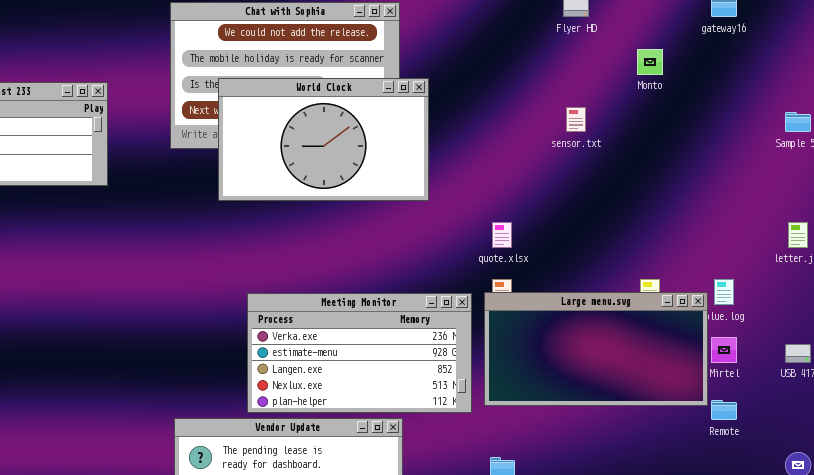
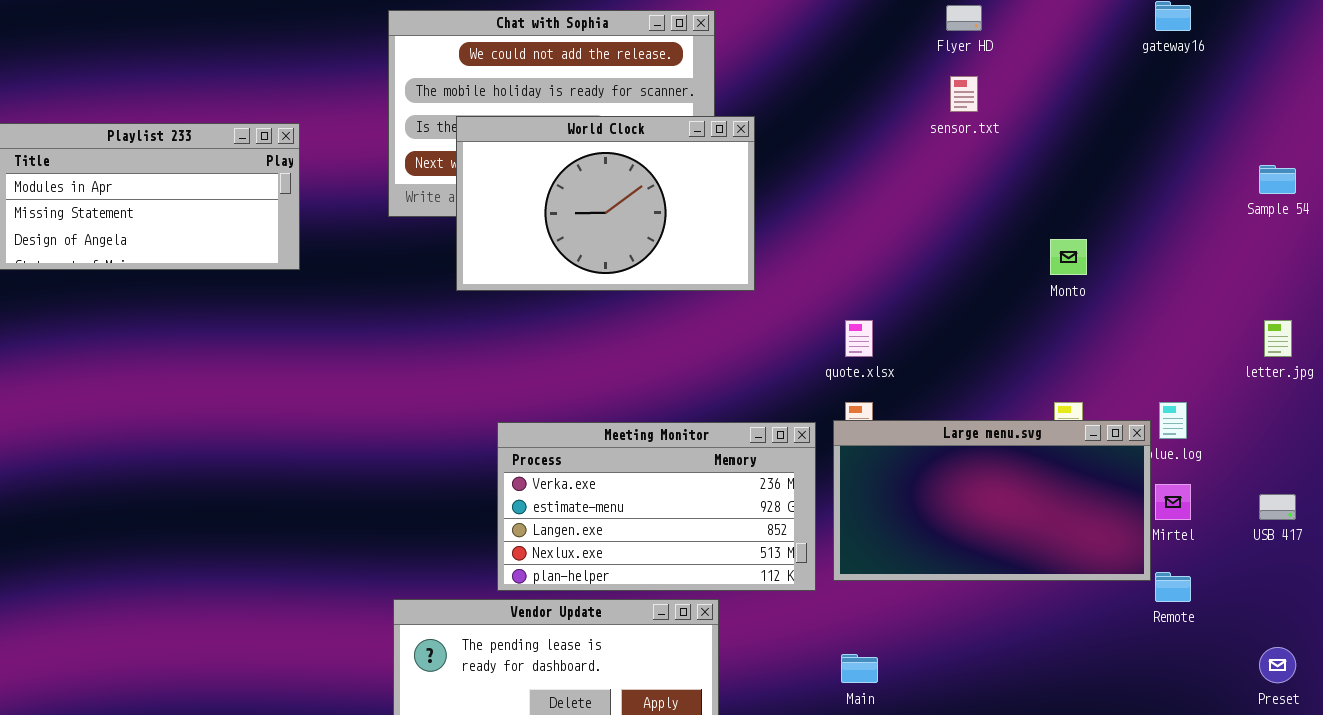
Monto: [637,49,663,75] -> [1050,239,1087,275], moved
sensor.txt: [566,107,586,132] -> [950,76,978,112], moved

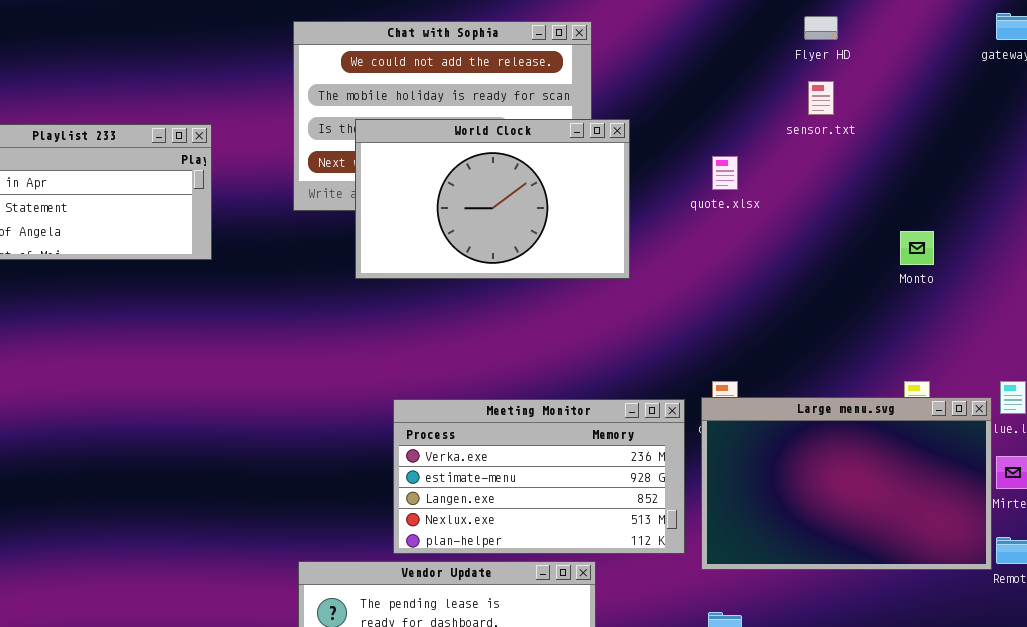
quote.xlsx: [845,320,873,357] -> [712,156,738,190], moved
Large menu.svg: [833,420,1151,581] -> [701,397,992,570], resized

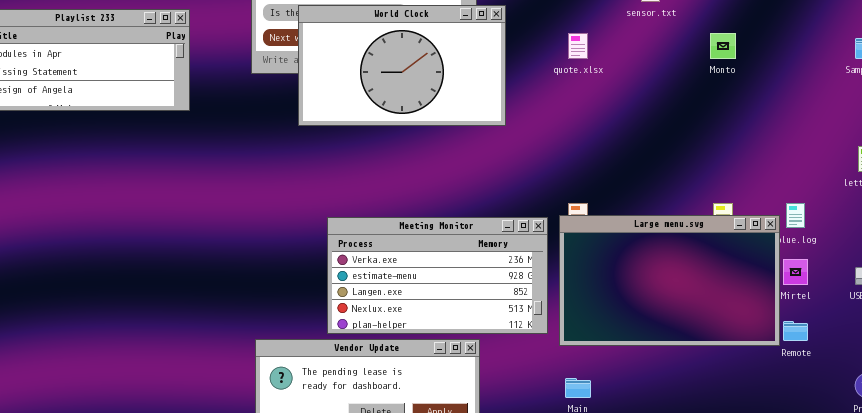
Monto: [900,231,934,265] -> [710,33,736,59], moved

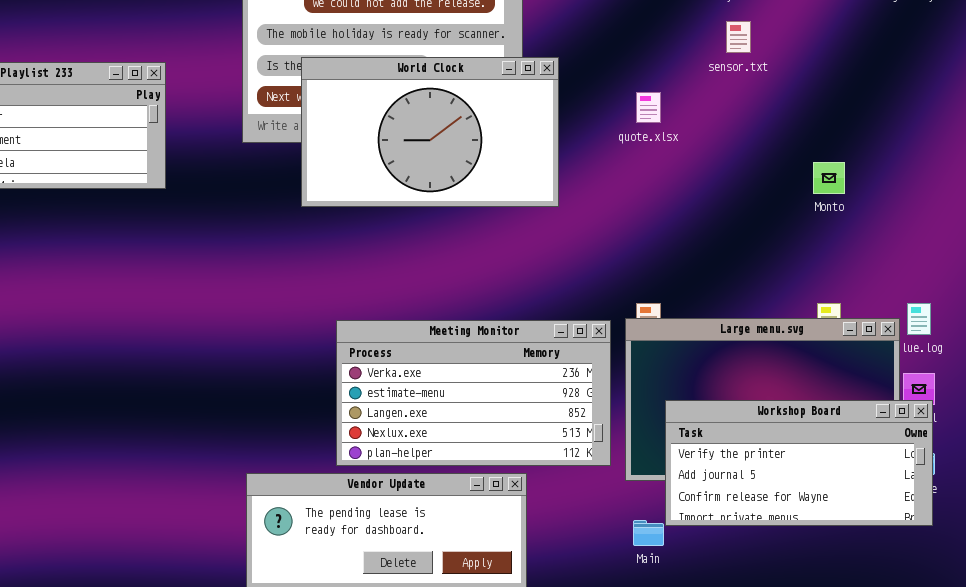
Monto: [710,33,736,59] -> [813,162,845,194], moved
Workshop Board: none -> [665,400,933,526], opened

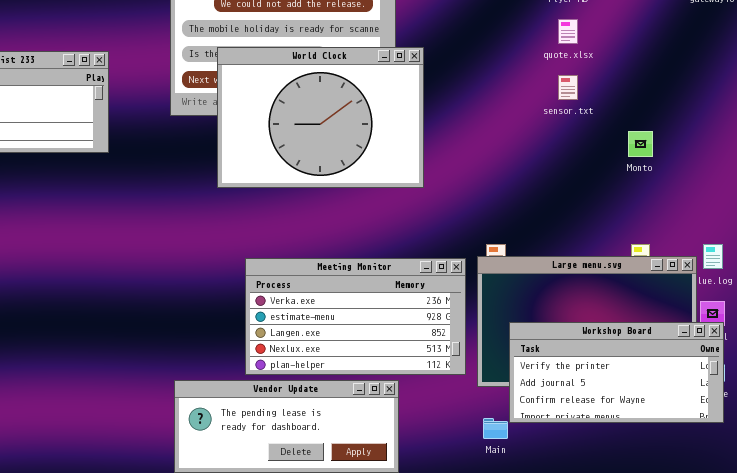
sensor.txt: [726,21,751,53] -> [558,75,578,100], moved
World Clock: [301,57,559,207] -> [217,47,424,188], resized
quote.xlsx: [636,92,661,123] -> [558,19,578,44], moved

